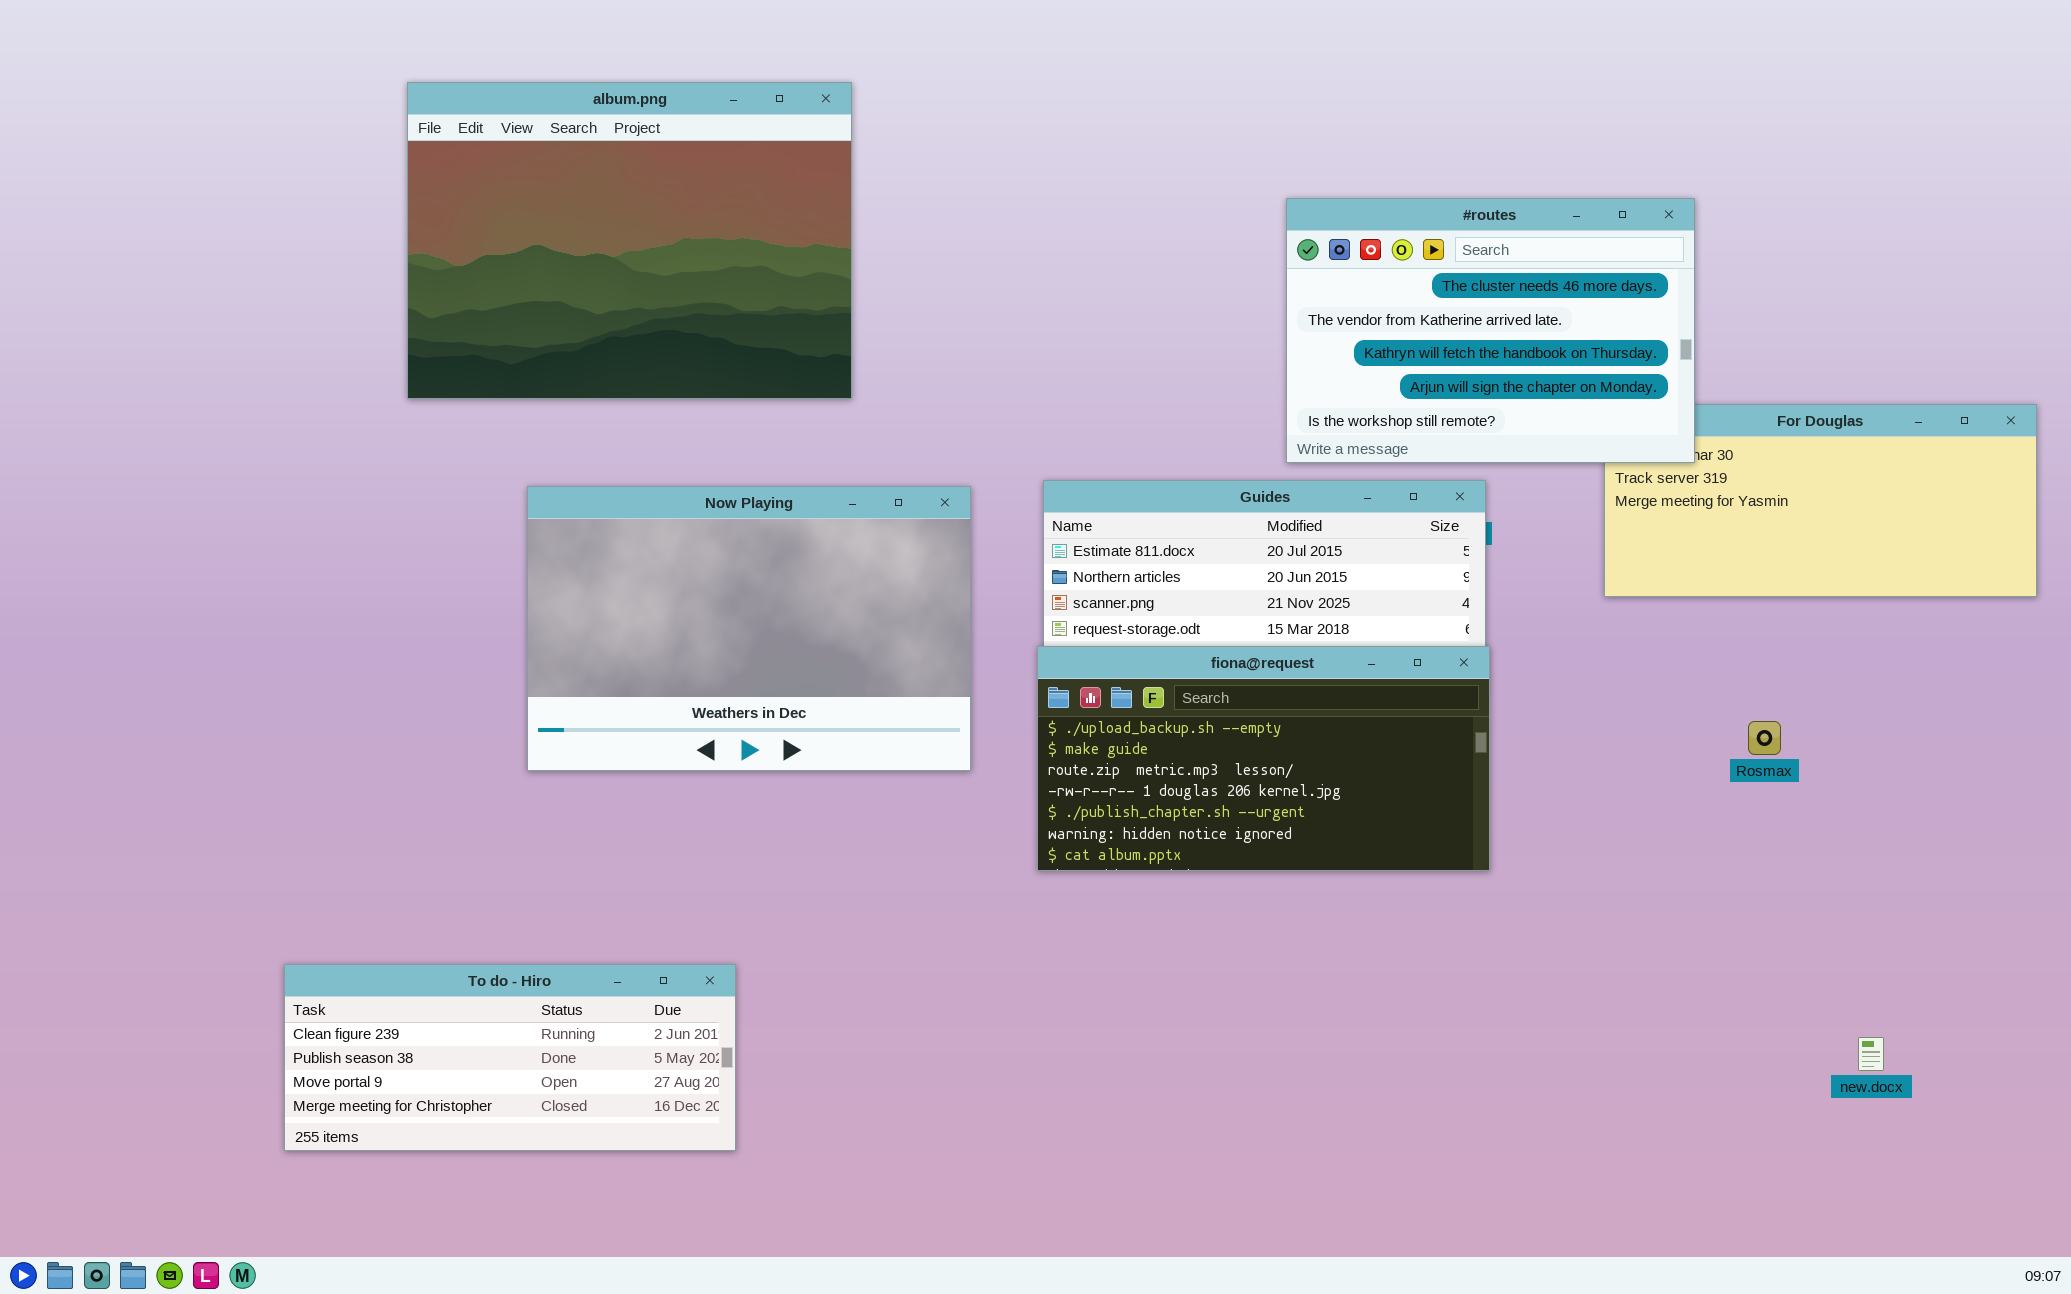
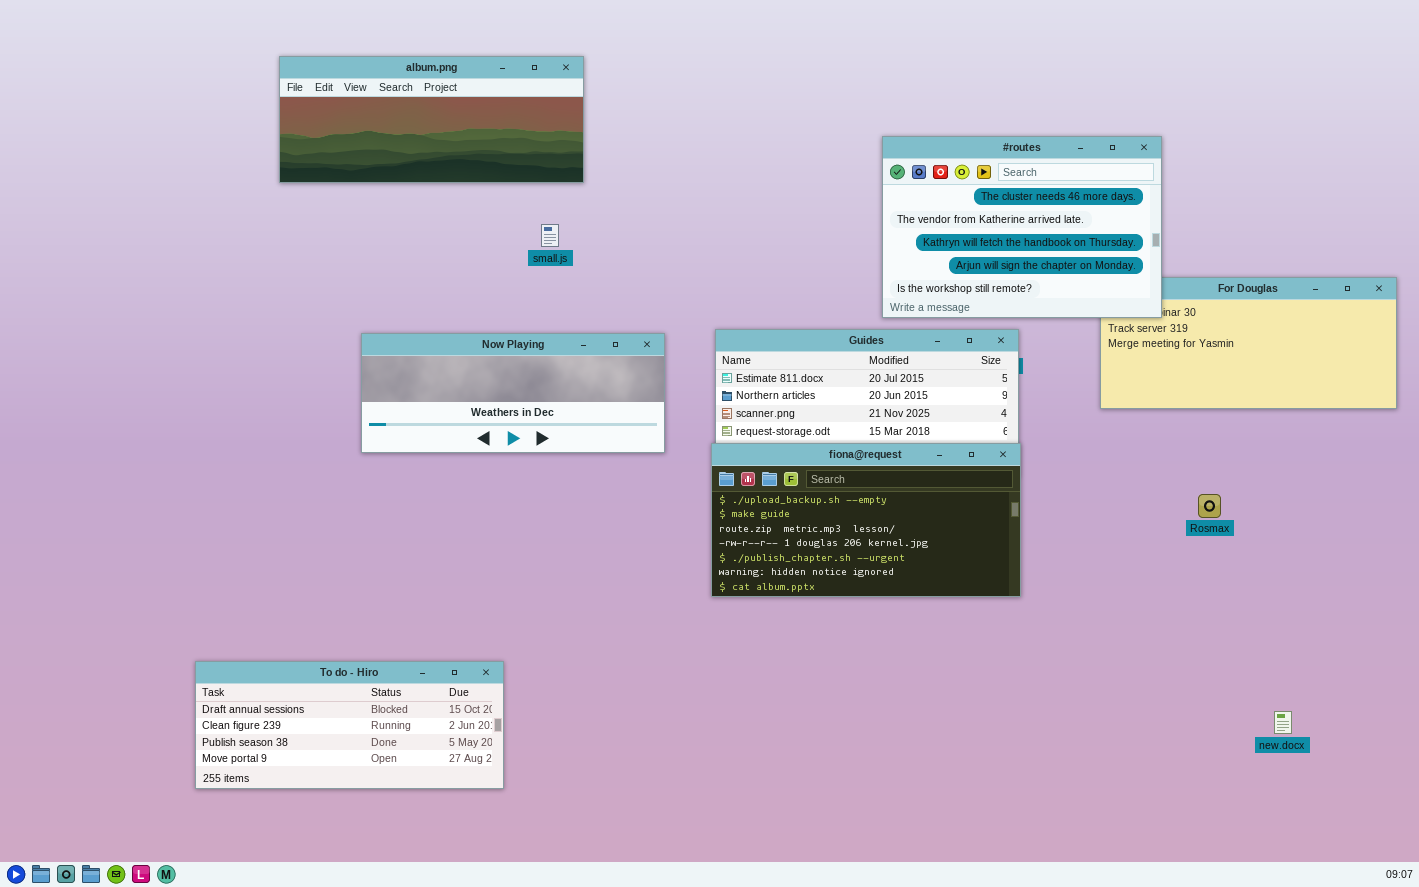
album.png: [407,82,852,399] -> [279,56,584,183], resized
Now Playing: [527,486,971,771] -> [361,333,665,453], resized
To do - Hiro: [284,964,736,1151] -> [195,661,504,789], scrolled up 1 row

